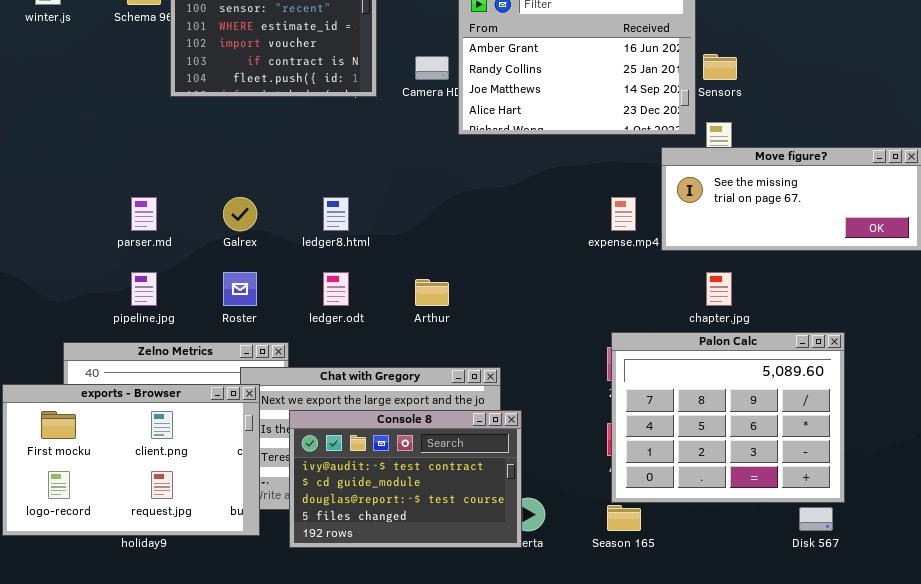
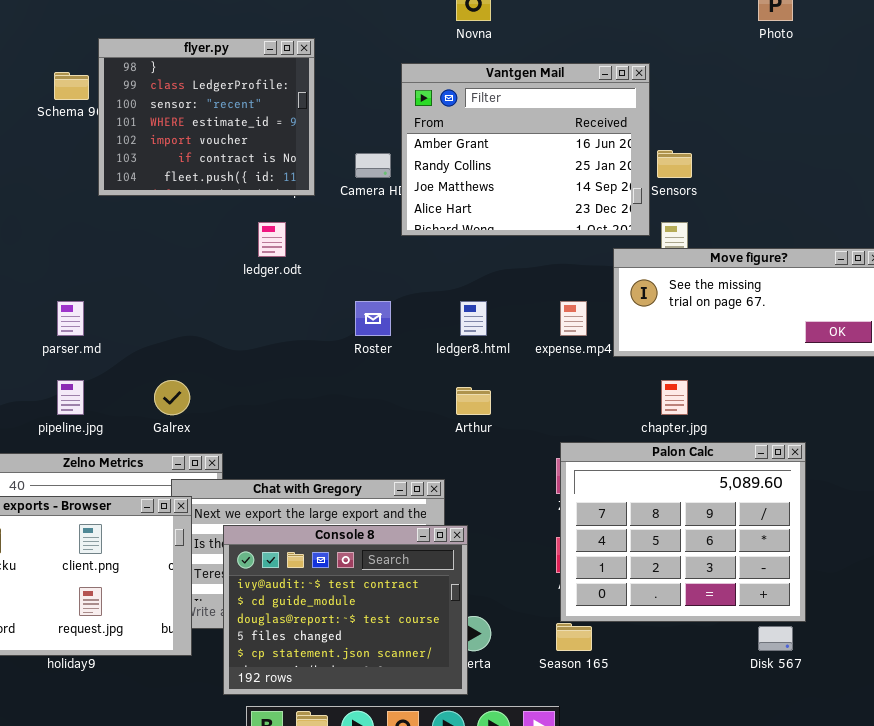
Galrex: [223,197,257,231] -> [154,380,190,415], moved
ledger8.html: [323,197,349,231] -> [460,301,487,336], moved
Roster: [223,272,257,306] -> [355,301,391,336], moved
ledger.odt: [323,272,349,306] -> [258,222,286,257], moved
Arthur: [415,279,449,306] -> [456,387,491,415], moved
Console 8: [289,410,522,548] -> [223,525,468,695], resized

